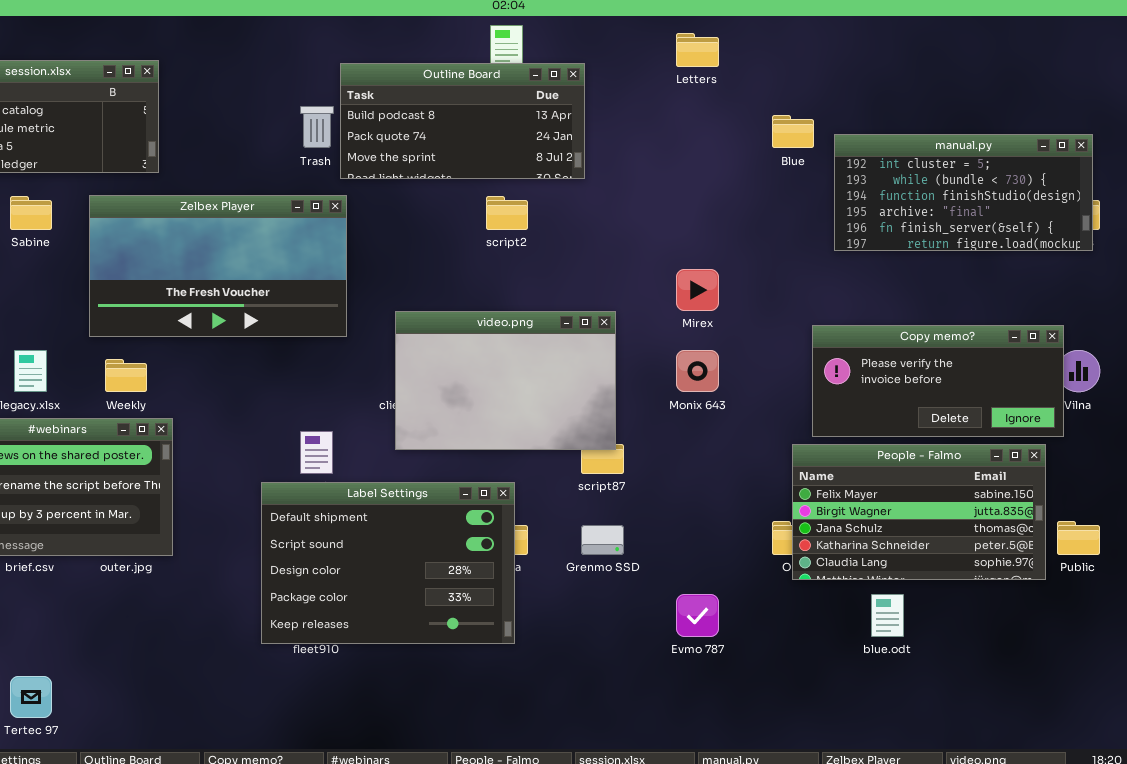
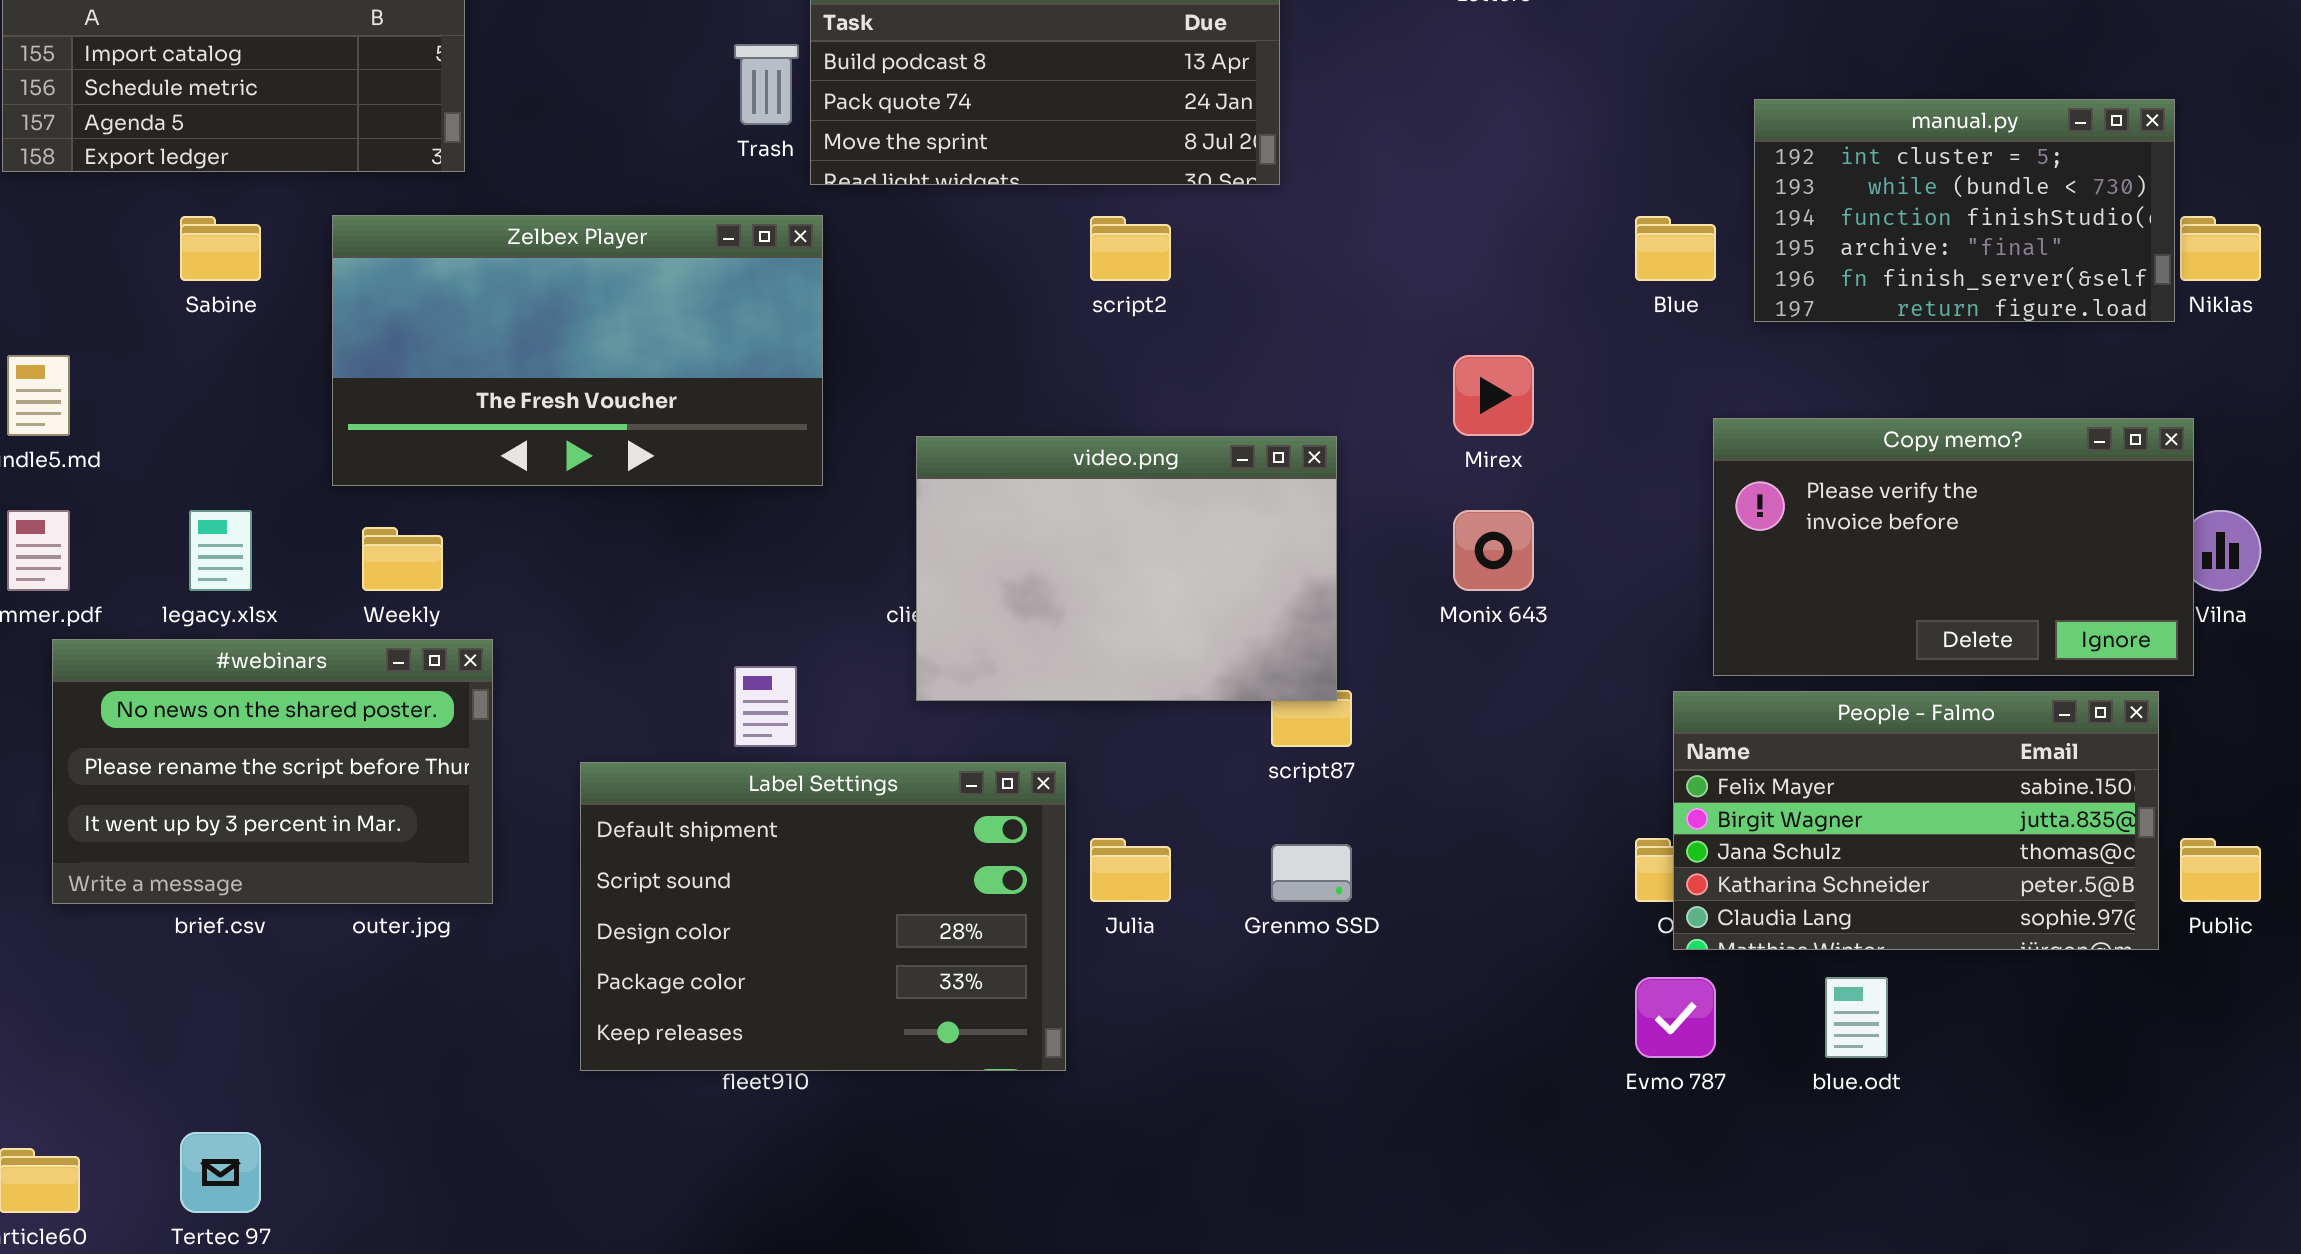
Blue: [772,115,814,148] -> [1635,216,1716,281], moved
manual.py: [834,134,1093,251] -> [1754,99,2175,322], resized
Copy memo?: [812,325,1064,437] -> [1713,418,2194,676], resized
Label Settings: [261,482,515,644] -> [580,762,1066,1071], moved
Evmo 787: [676,594,719,637] -> [1635,977,1716,1058], moved

